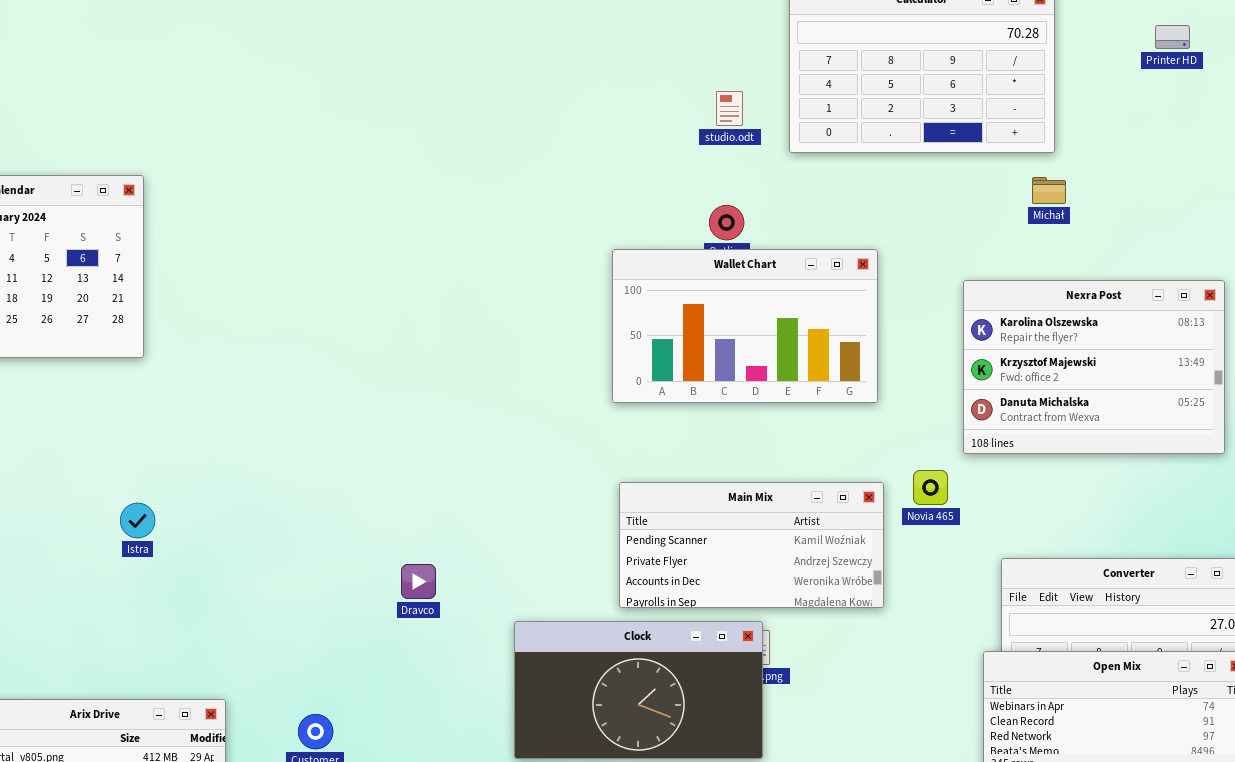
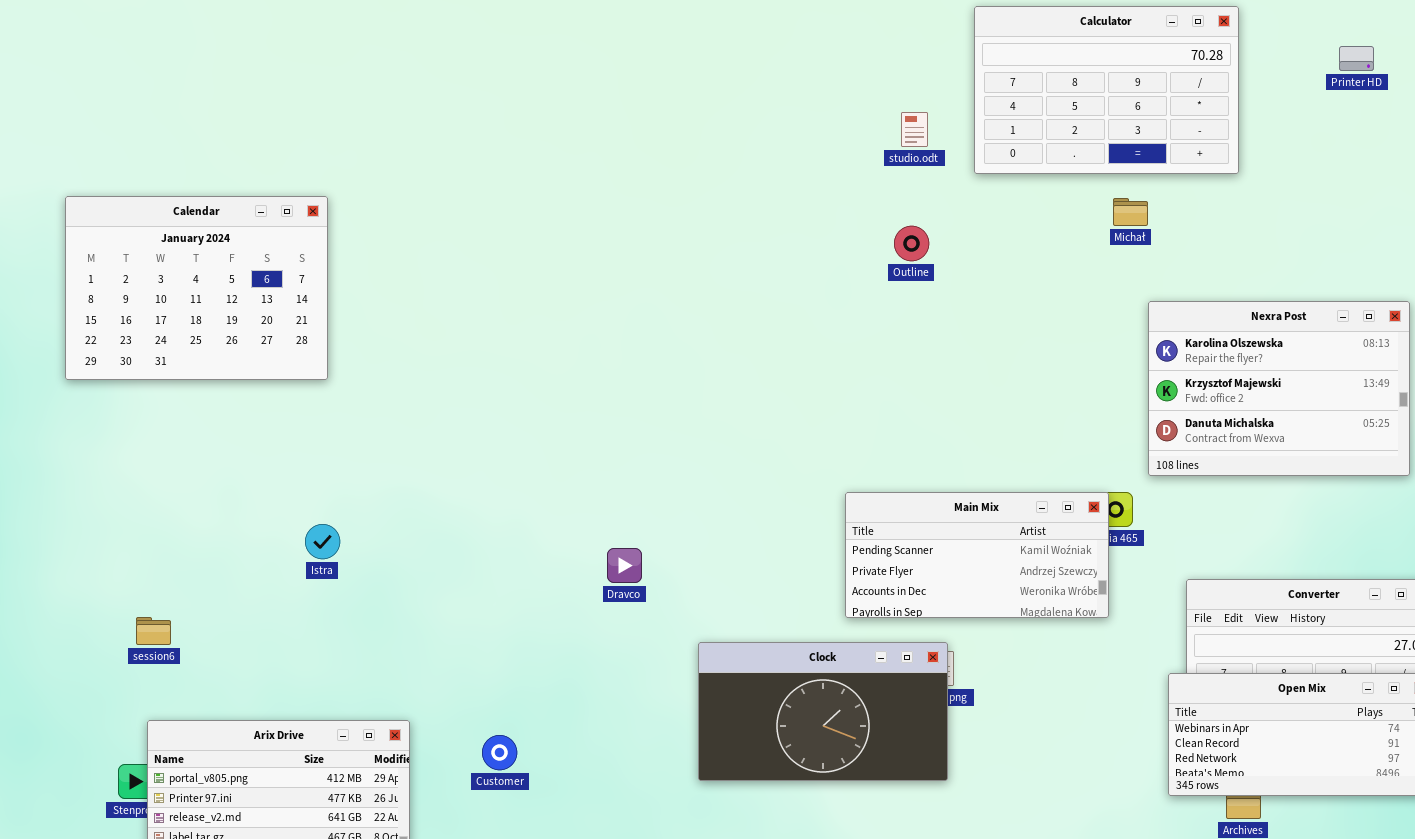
Michał: [1032,177,1066,204] -> [1113,198,1148,226], moved
Wallet Chart: [612,249,878,403] -> none, closed
Main Mix: [619,482,884,608] -> [845,492,1109,618], moved
Dravco: [401,564,436,599] -> [607,548,642,583], moved

